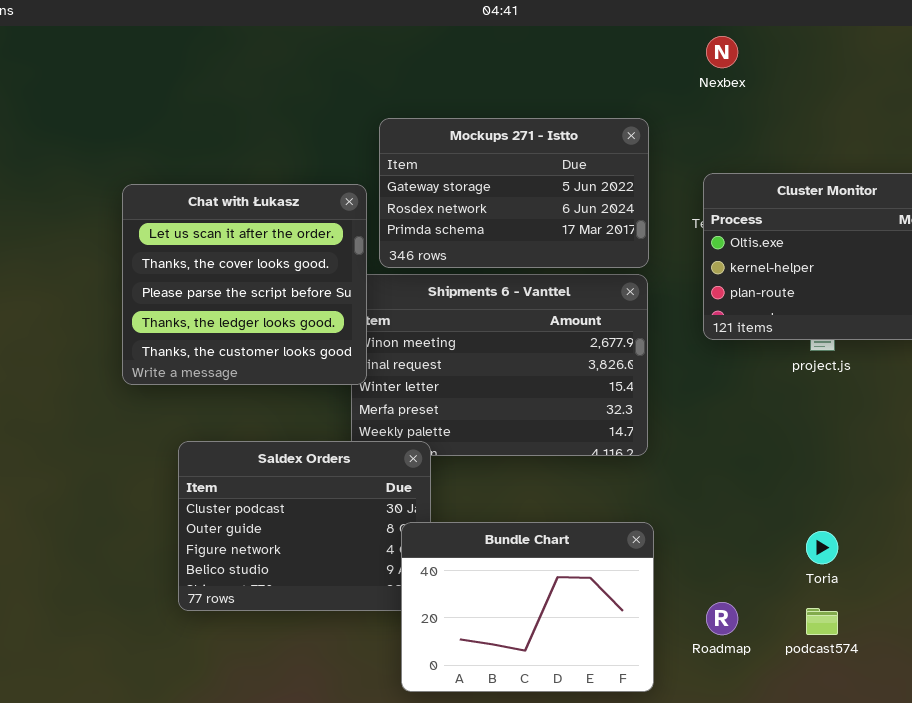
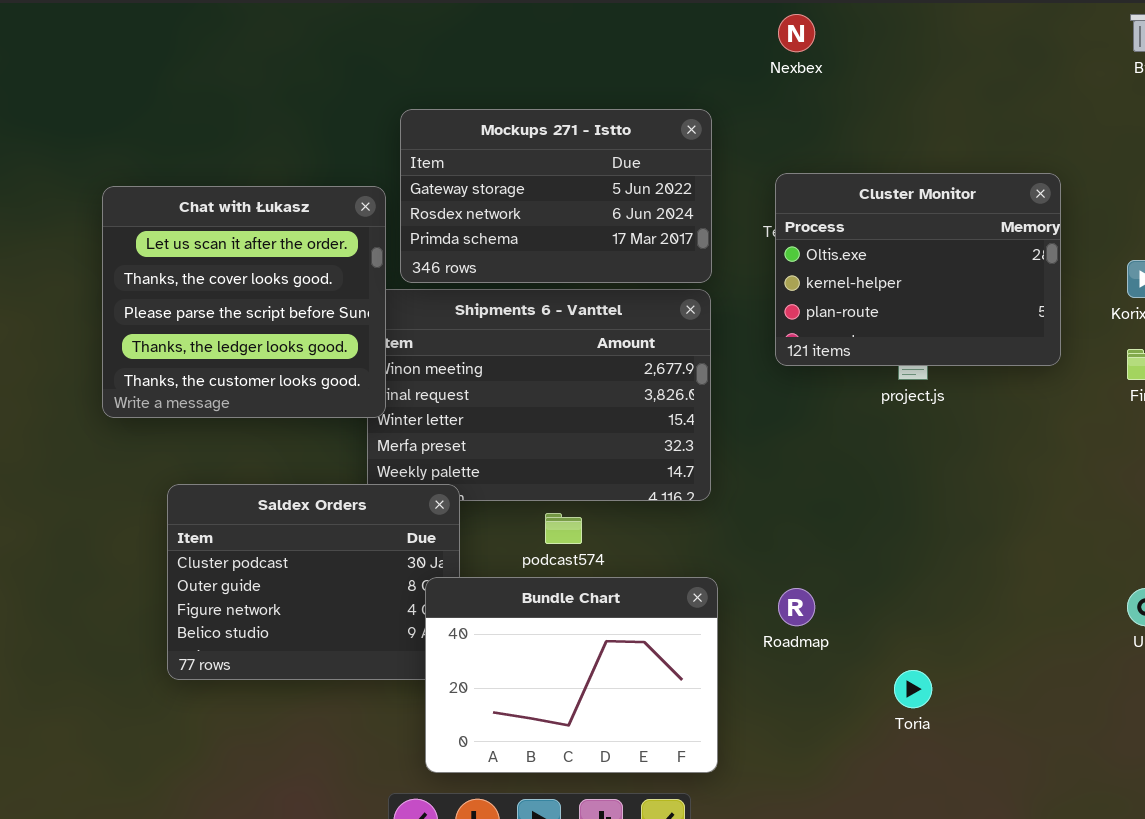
Toria: [806,531,838,564] -> [894,670,932,708], moved
Roadmap: [706,602,738,635] -> [778,588,815,626], moved
podcast574: [806,608,838,635] -> [545,513,582,544], moved

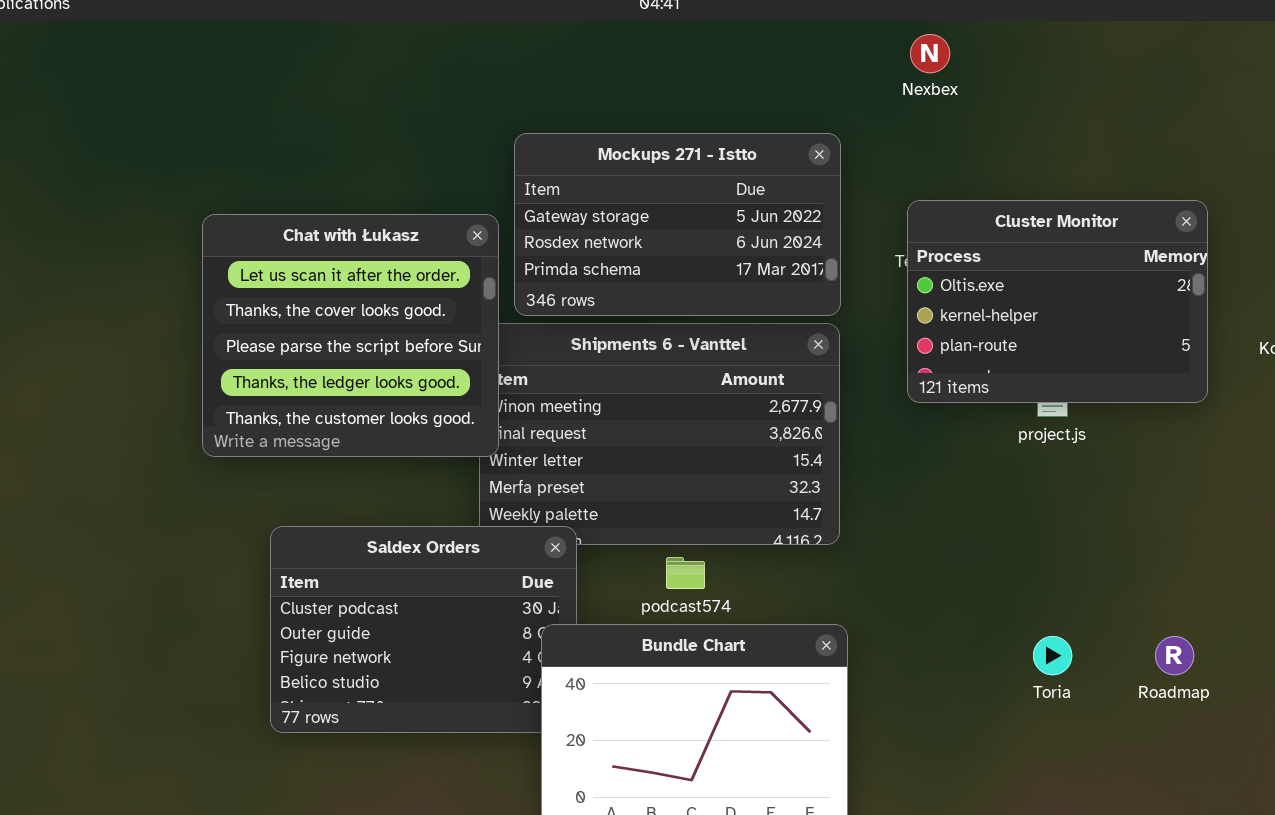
Roadmap: [778,588,815,626] -> [1155,636,1194,675], moved
Toria: [894,670,932,708] -> [1033,636,1072,675], moved

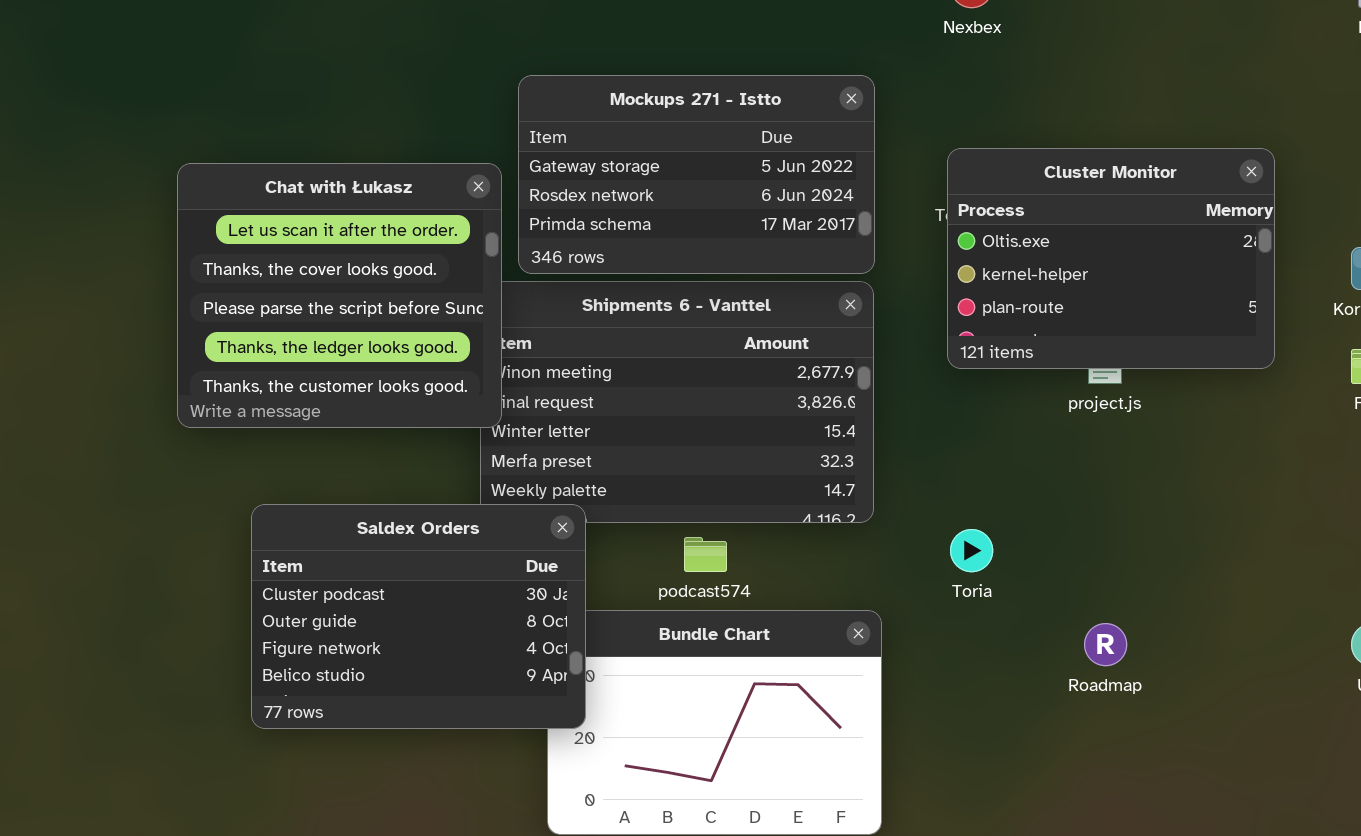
Saldex Orders: [270,526,577,733] -> [251,504,586,729], raised
Toria: [1033,636,1072,675] -> [950,529,993,572], moved
Roadmap: [1155,636,1194,675] -> [1084,623,1127,666], moved

